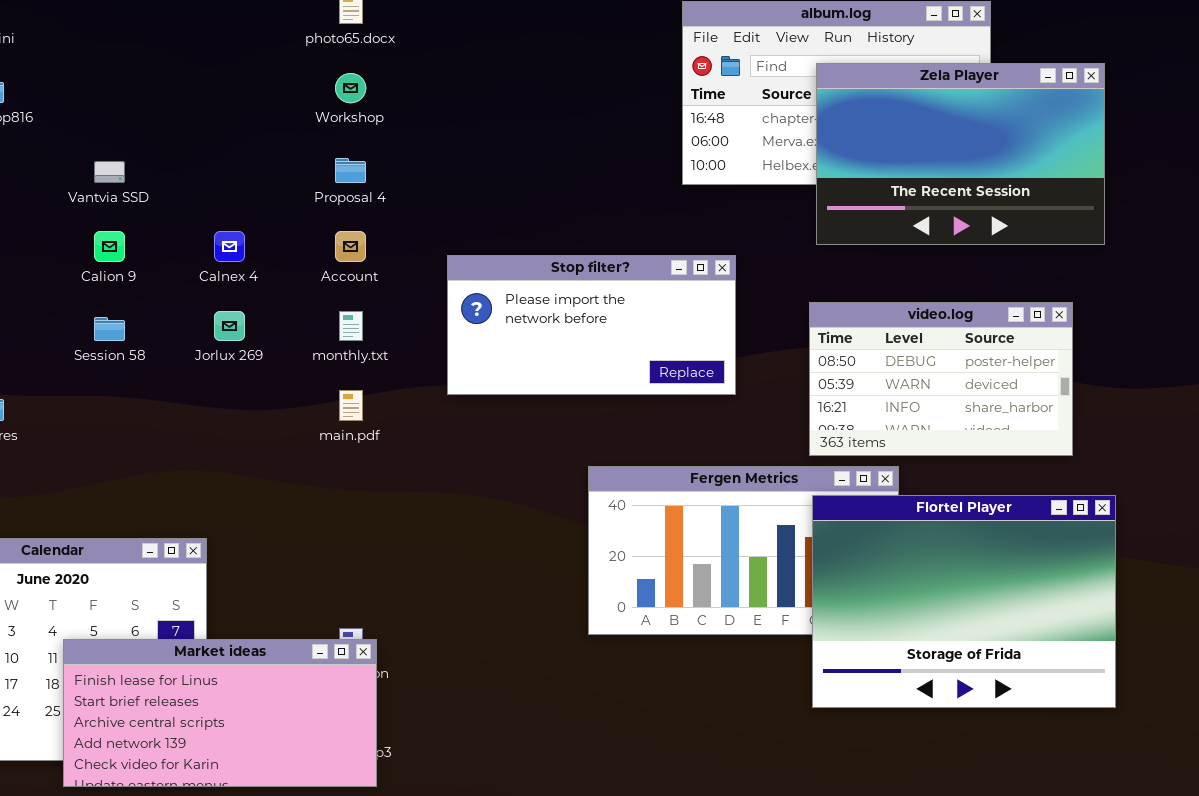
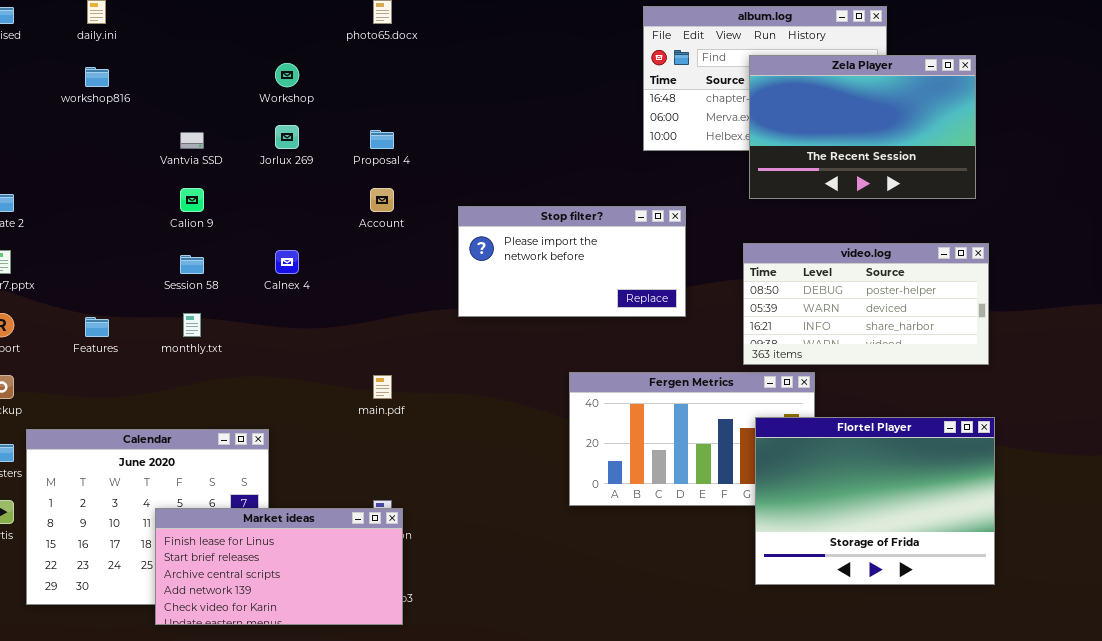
Workshop: [335,73,366,103] -> [275,63,299,87], moved
Calnex 4: [214,231,245,262] -> [275,250,299,274], moved
video.log: [809,302,1073,456] -> [743,243,989,365], resized
Jorlux 269: [214,311,245,341] -> [275,125,299,149], moved
monthly.txt: [339,311,363,341] -> [183,313,201,337], moved
main.pdf: [339,390,363,421] -> [373,375,392,399], moved
Flortel Player: [812,495,1116,708] -> [755,417,995,585], moved

